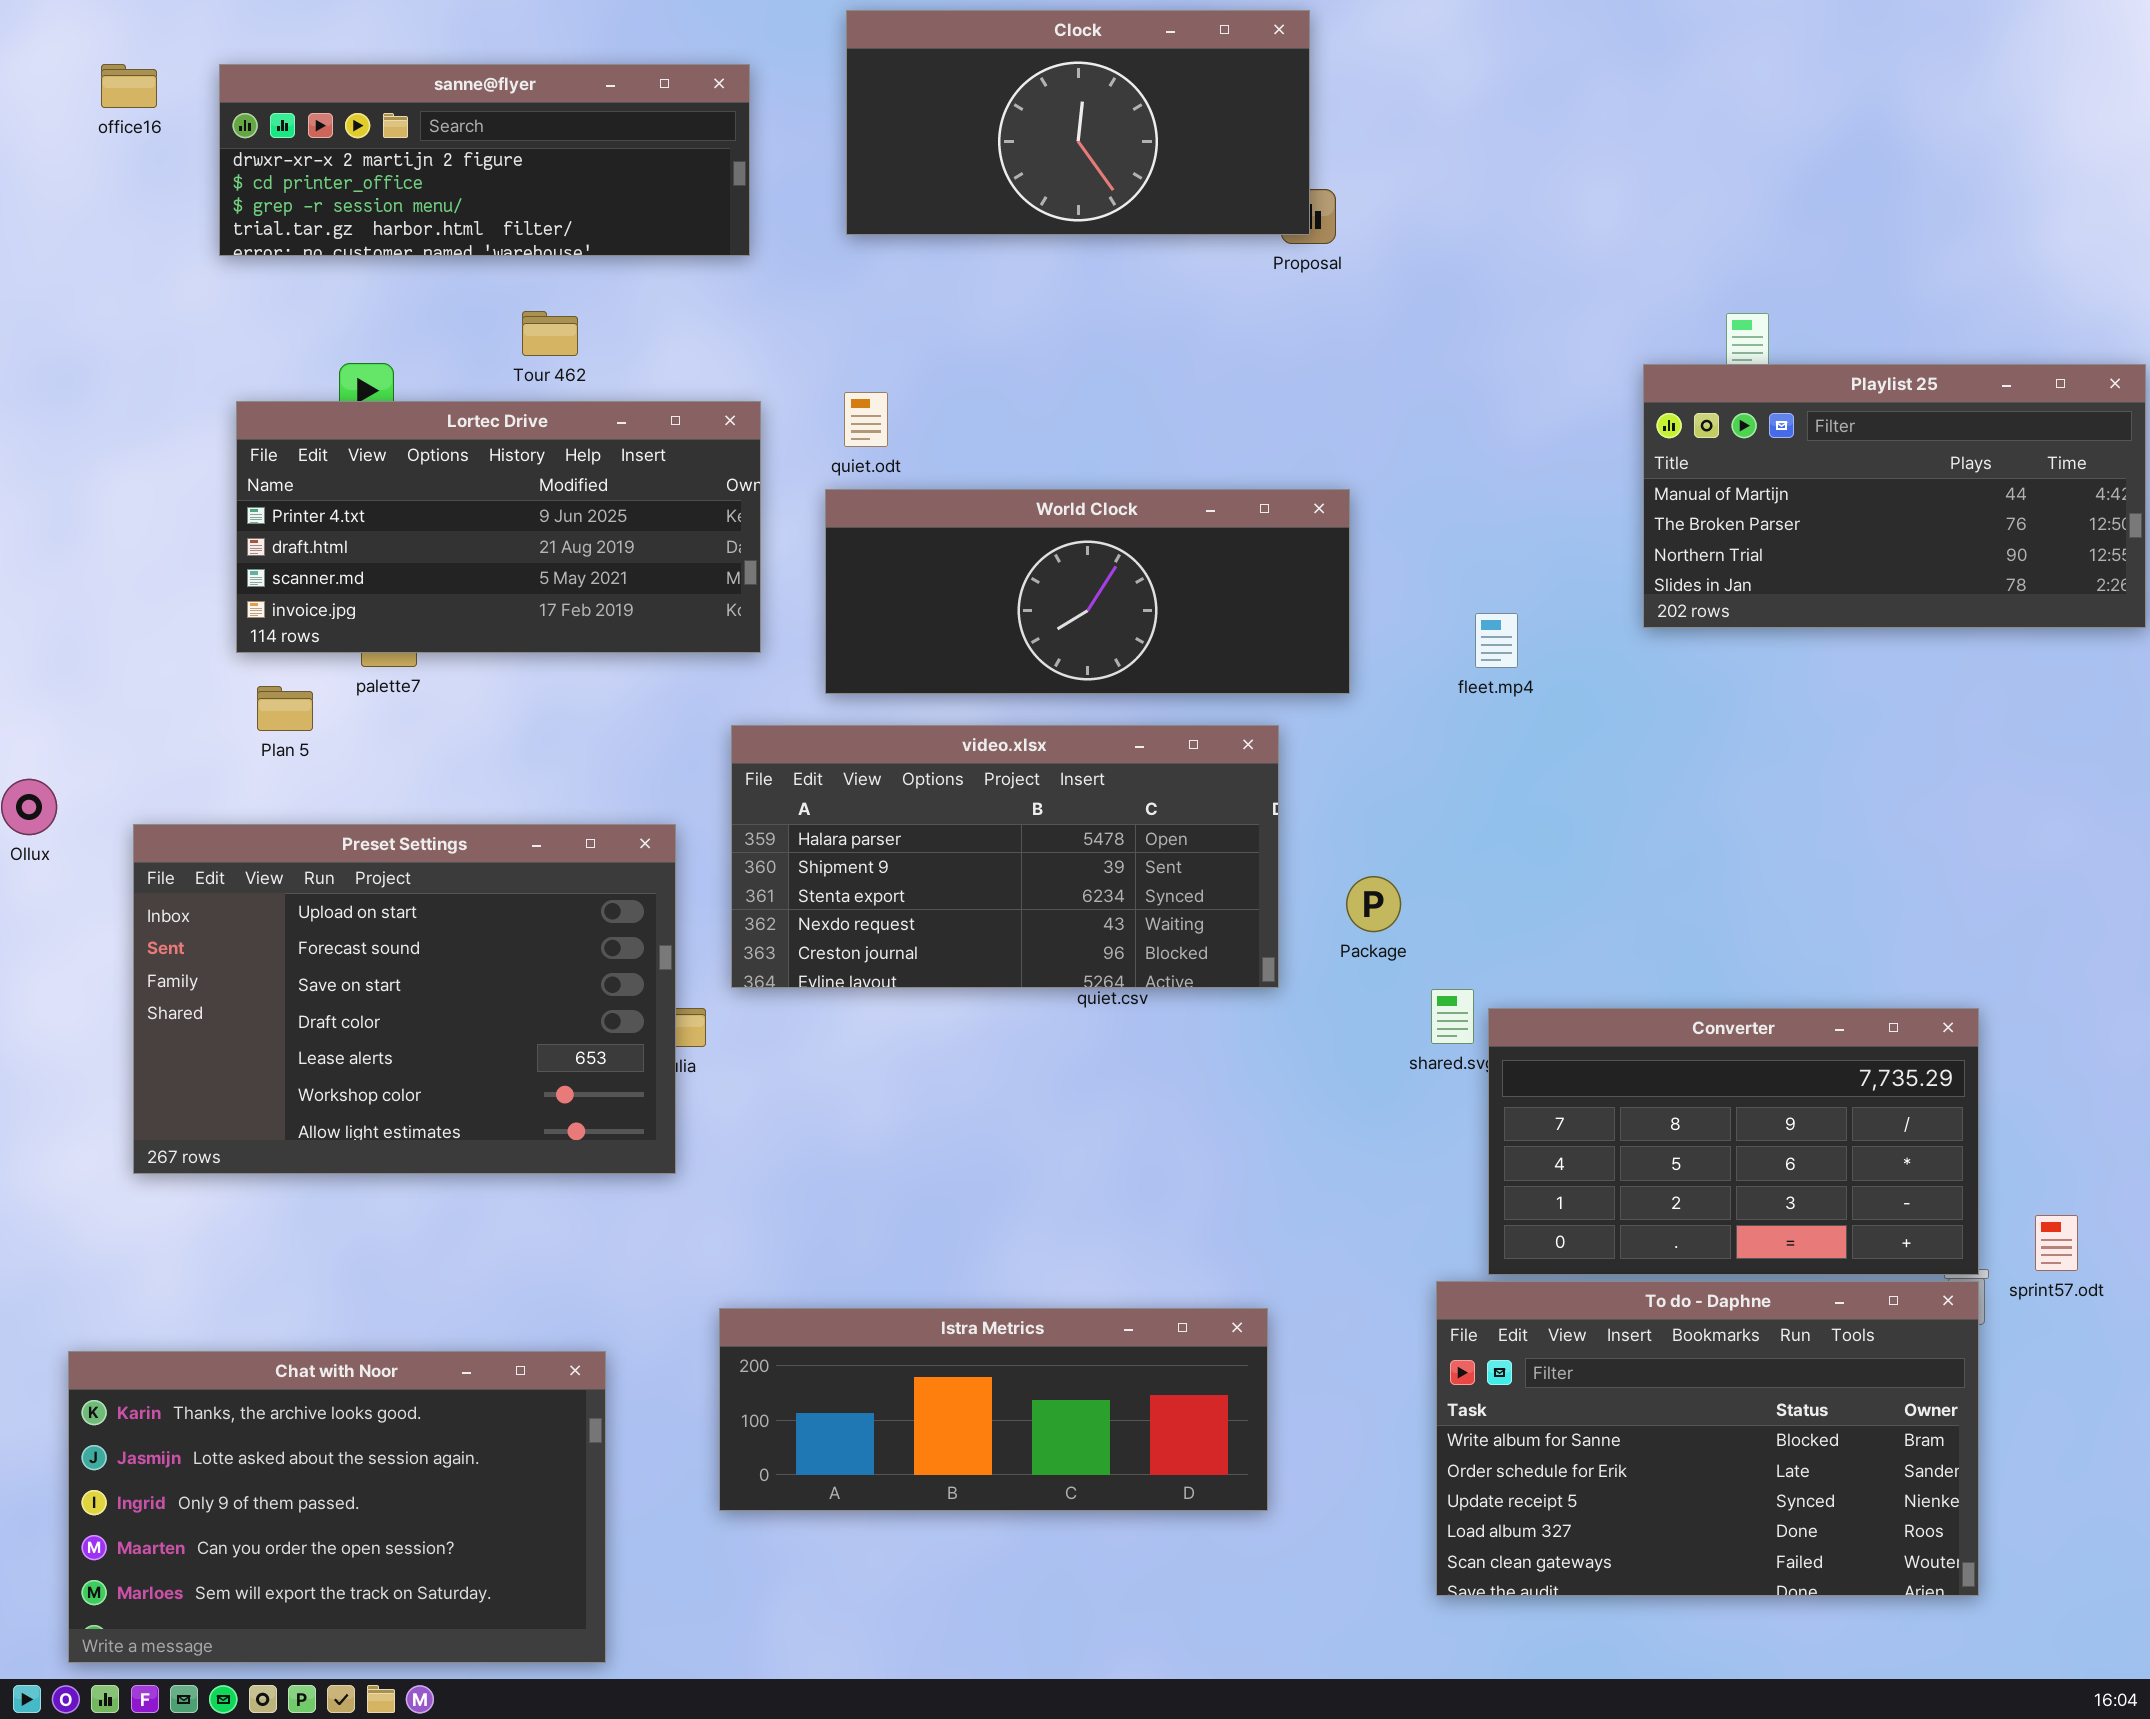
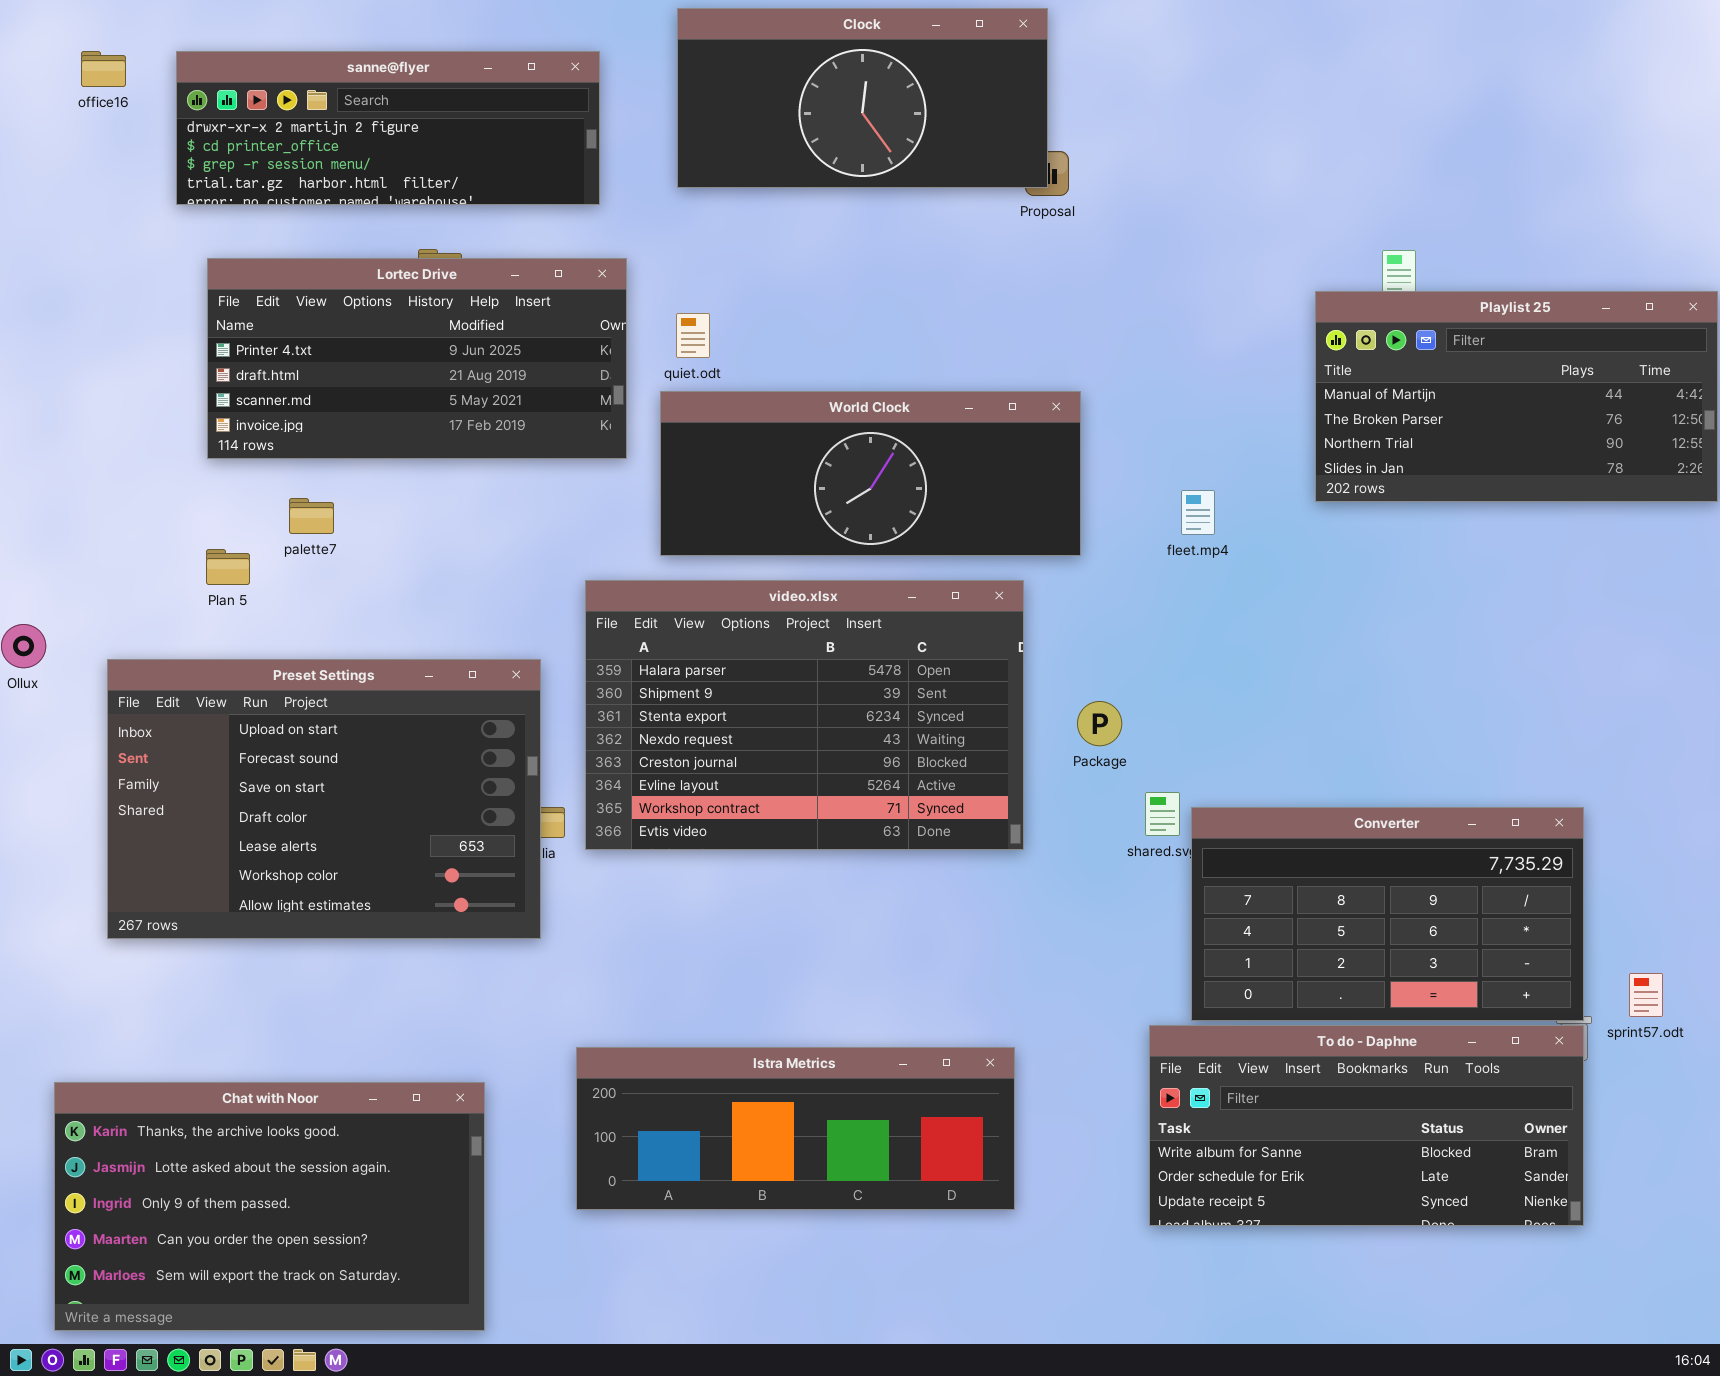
Lortec Drive: [236,401,761,653] -> [207,258,627,459], moved
video.xlsx: [731,725,1279,988] -> [585,580,1024,850], resized
To do - Daphne: [1436,1281,1979,1596] -> [1149,1025,1584,1226], resized

